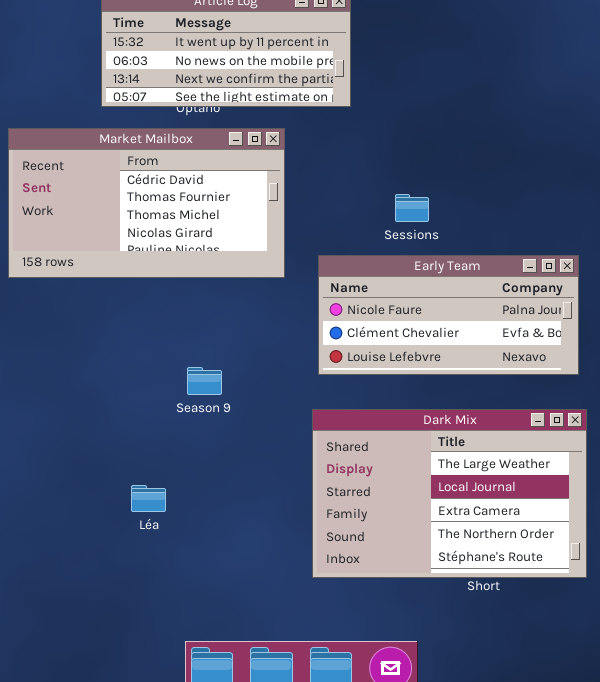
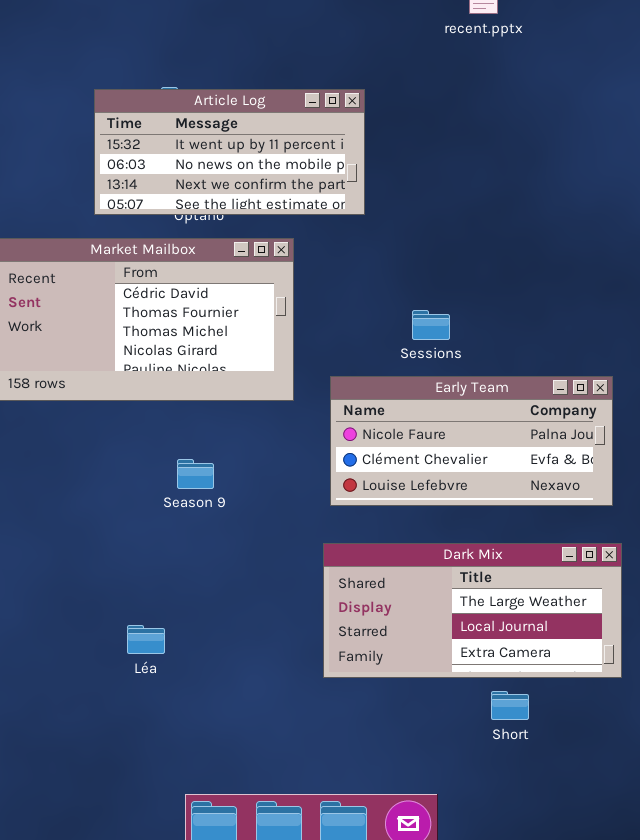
Season 9: [187,367,222,395] -> [177,459,214,489], moved
Dark Mix: [312,409,587,578] -> [323,543,622,678], resized

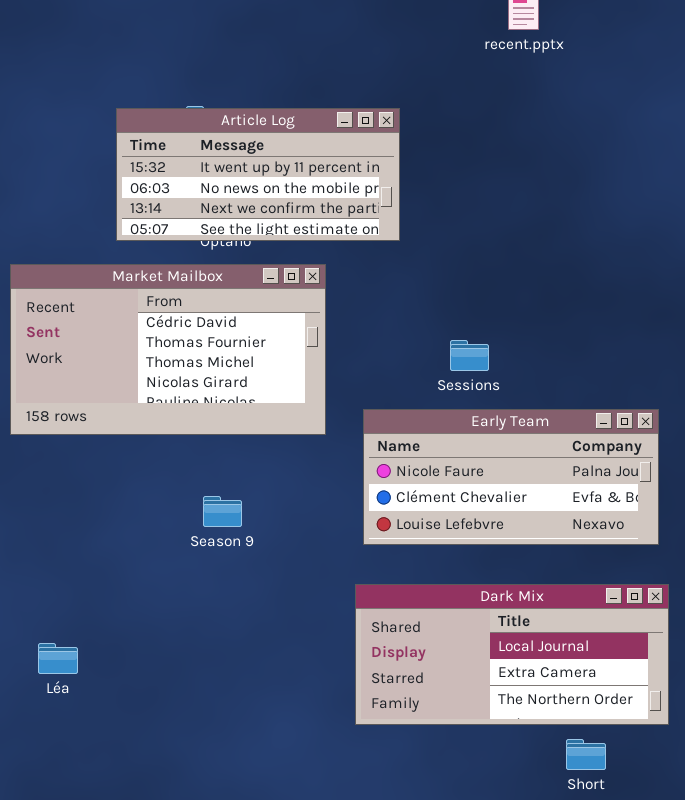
Dark Mix: [323,543,622,678] -> [355,584,669,725], scrolled down 1 row
Léa: [127,625,165,654] -> [38,643,78,674], moved
Short: [491,691,529,720] -> [566,739,606,770], moved

